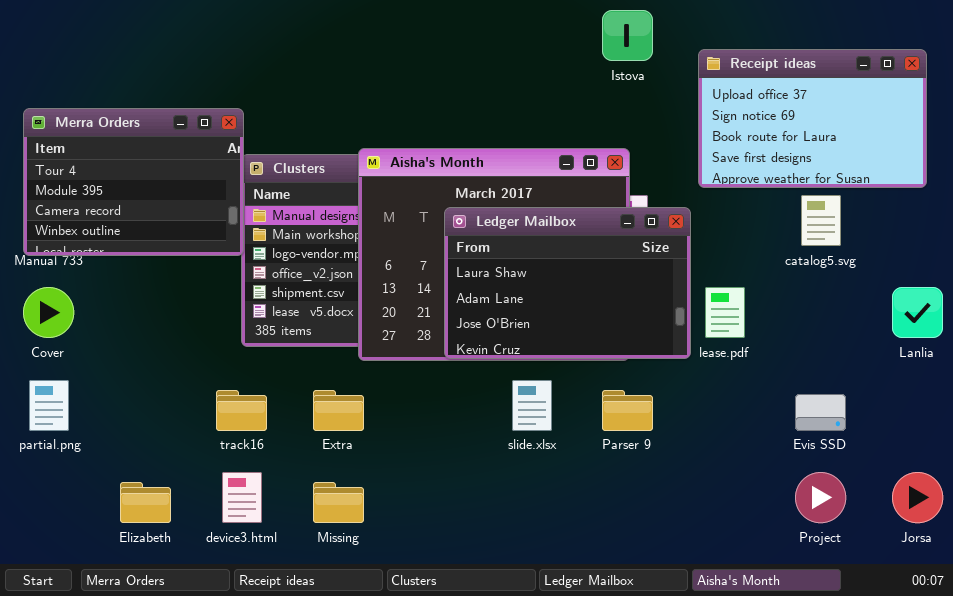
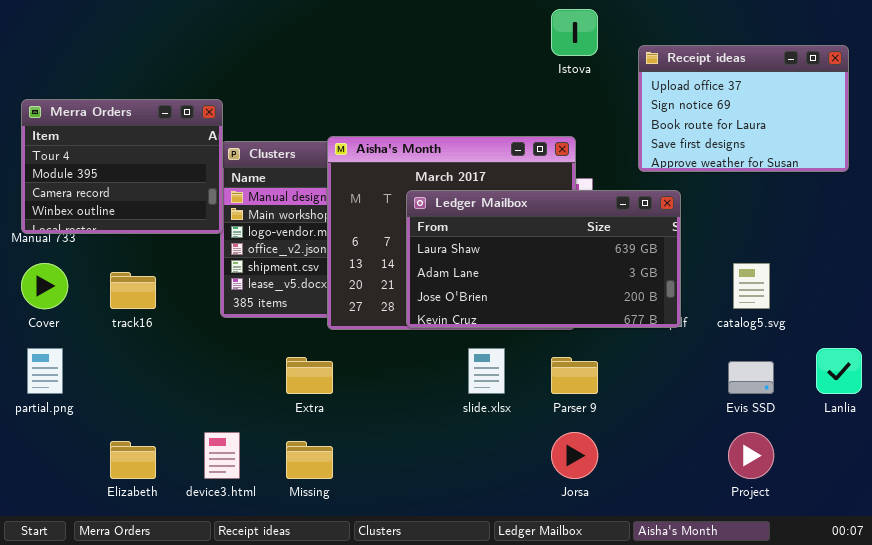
catalog5.svg: [801,195,841,246] -> [733,263,770,309], moved
Ledger Mailbox: [444,207,691,359] -> [406,190,681,328], resized
Lanlia: [892,287,943,338] -> [816,348,862,394], moved
track16: [216,390,267,431] -> [110,272,156,309], moved
Jorsa: [892,472,943,523] -> [551,432,598,479], moved

